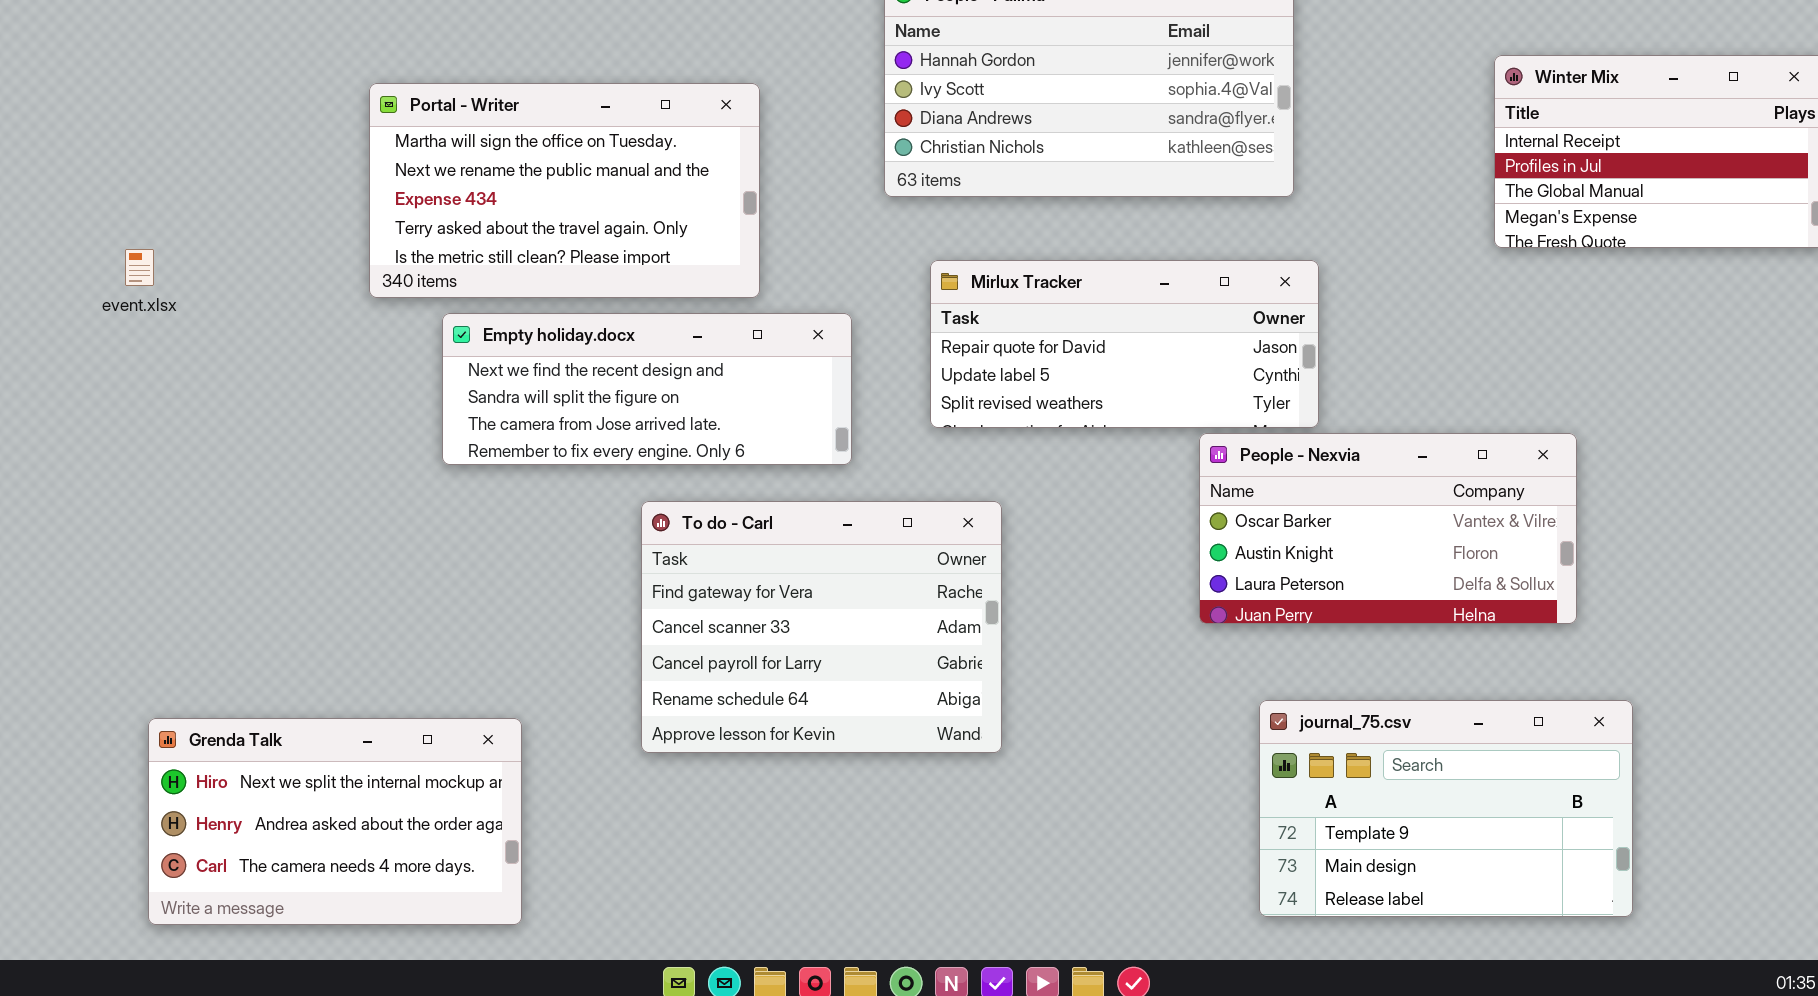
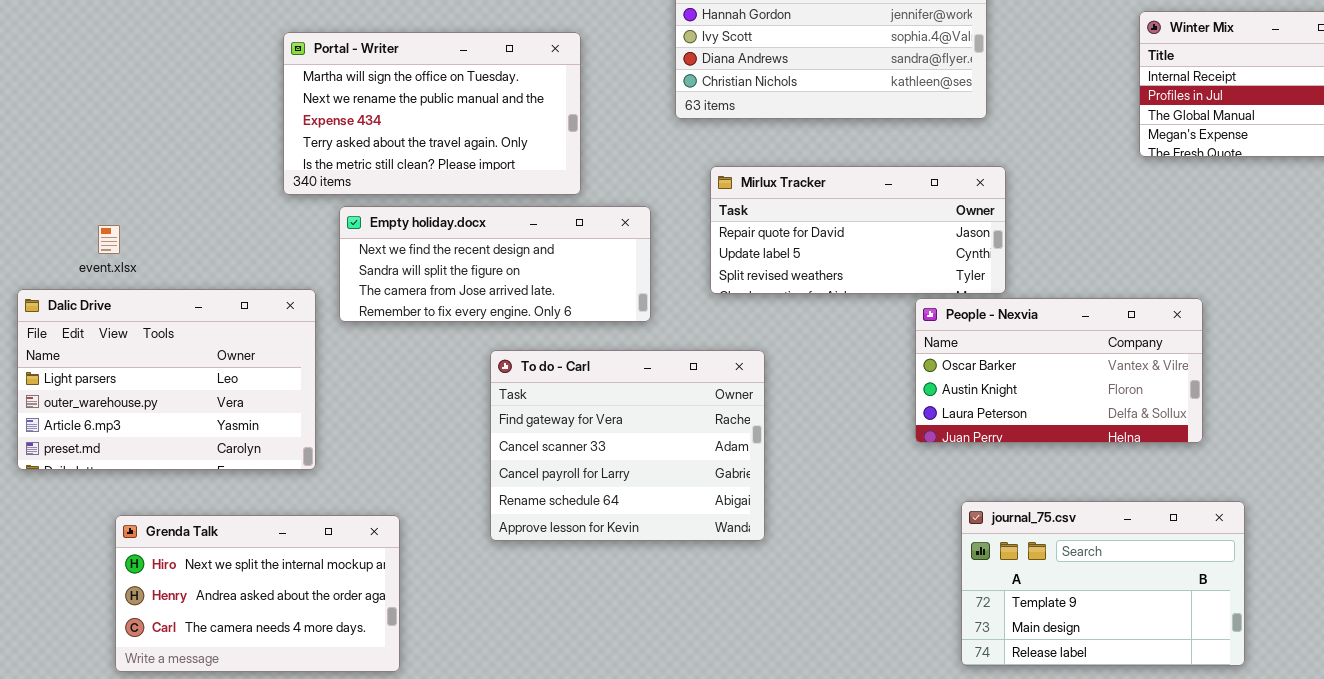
event.xlsx: [125,249,154,286] -> [98,225,120,254], moved
Dalic Drive: none -> [17,289,316,470], opened

